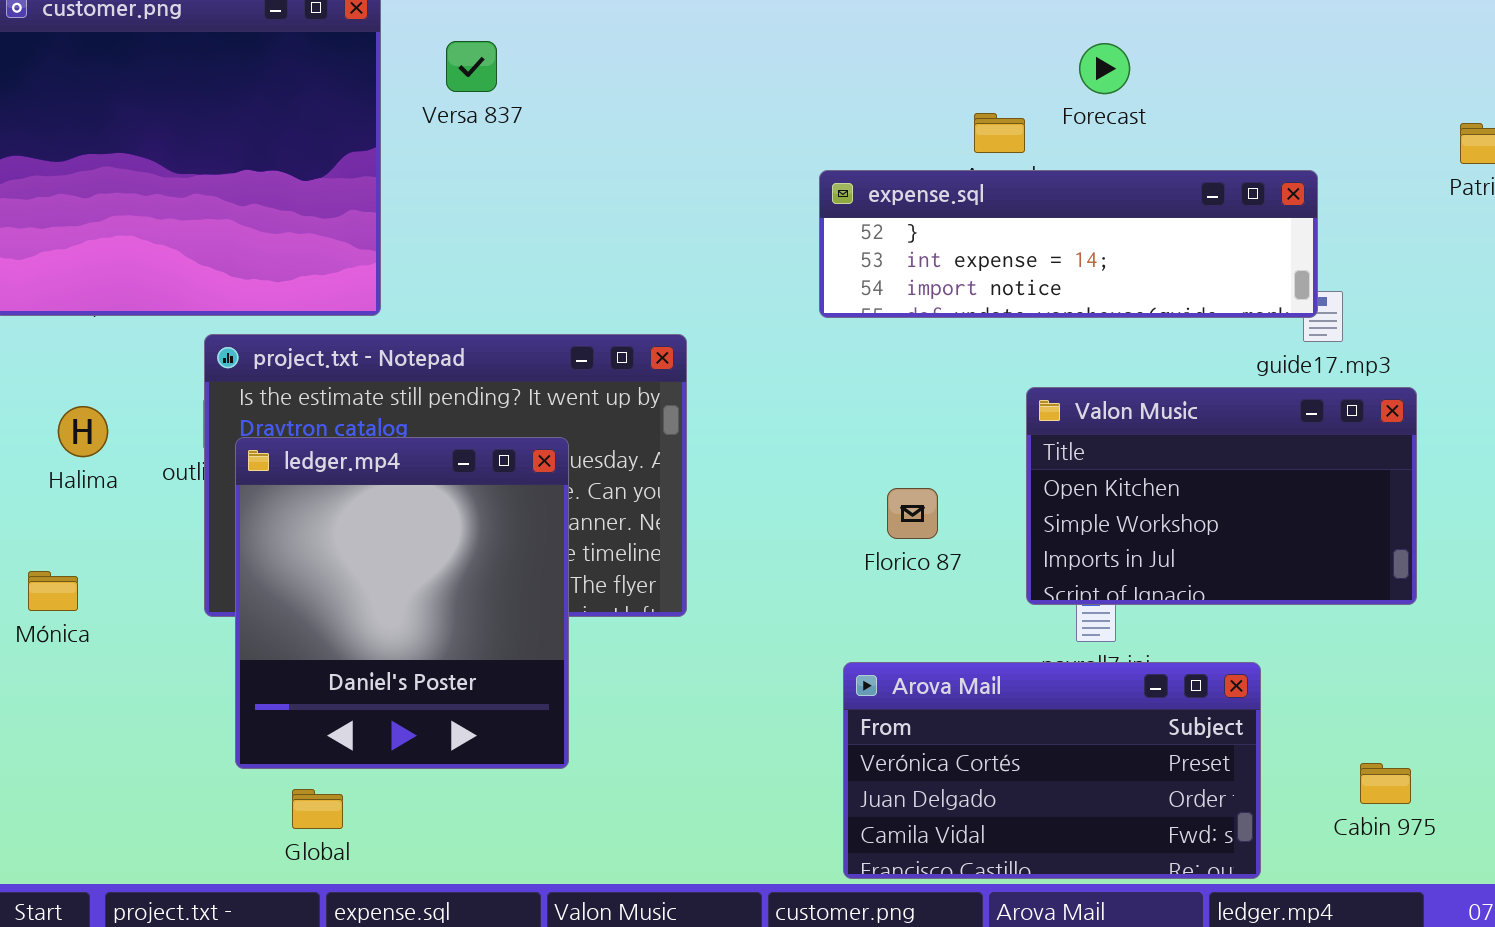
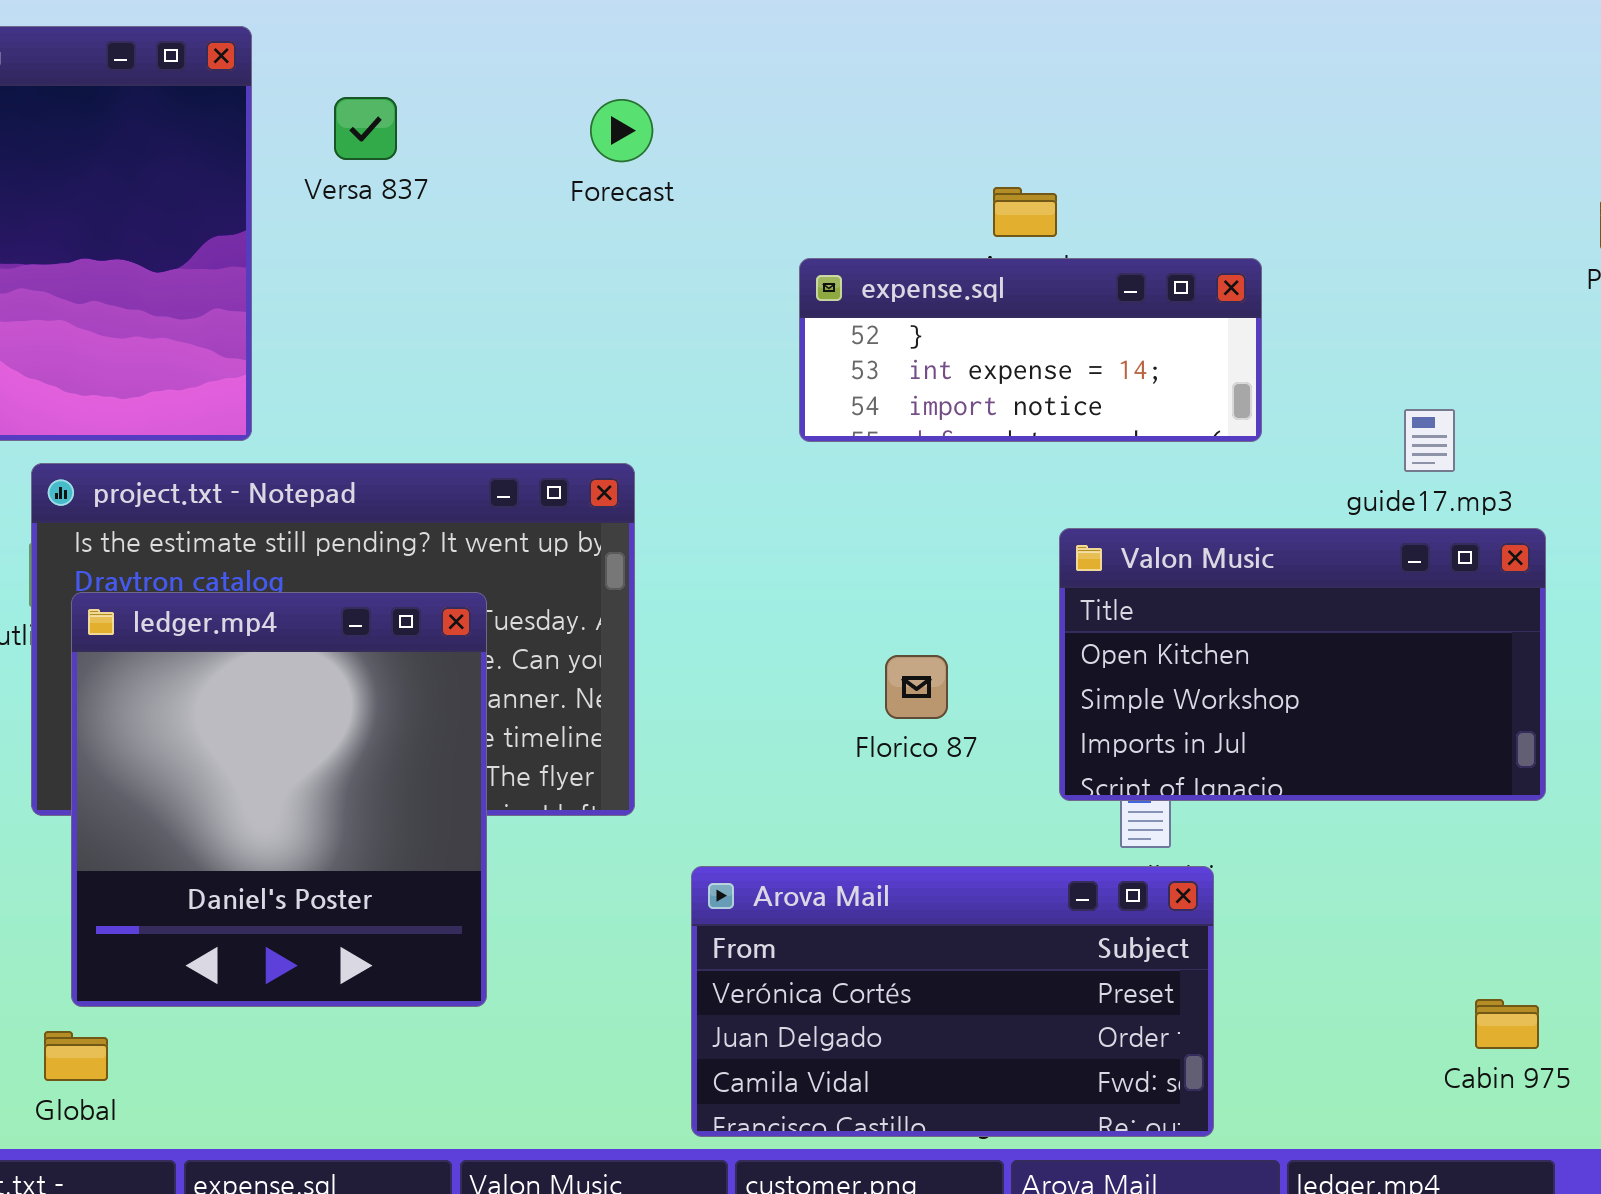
Forecast: [1079,43,1130,94] -> [590,99,653,162], moved
expense.sql: [819,170,1318,318] -> [799,258,1262,442], resized
Arova Mail: [843,662,1261,879] -> [691,866,1214,1137], moved
Global: [292,789,343,829] -> [44,1031,108,1081], moved

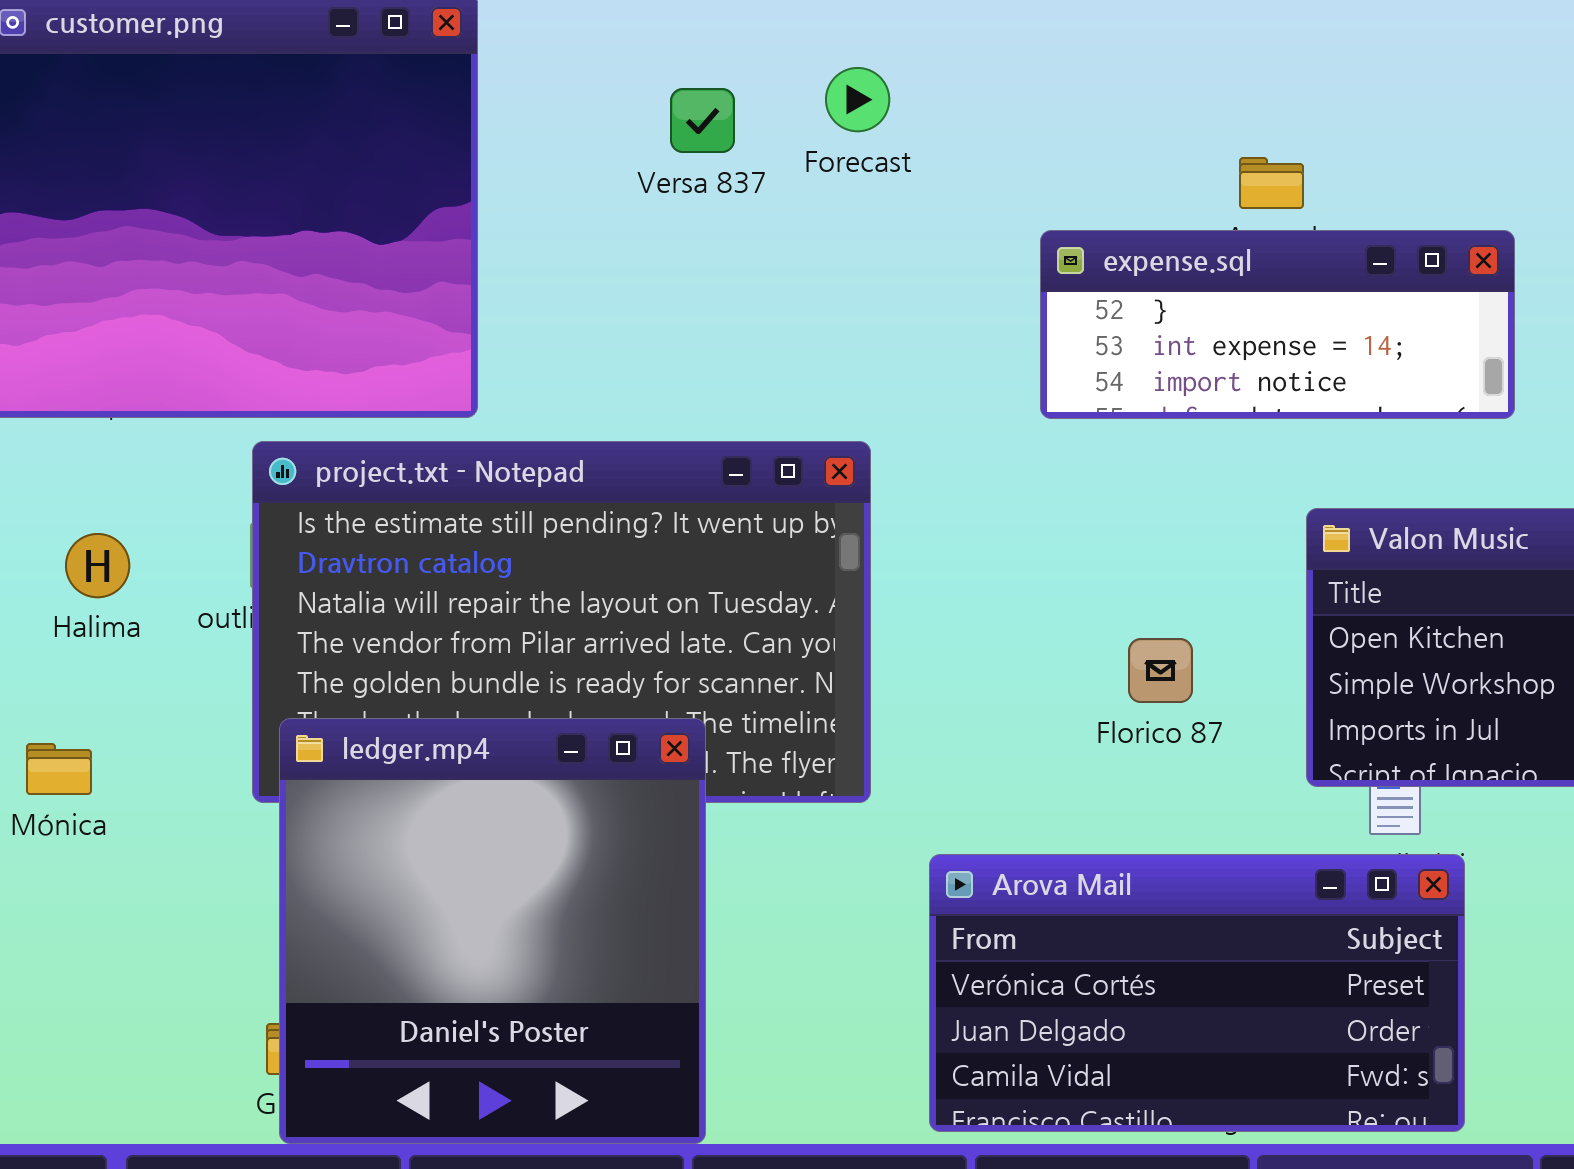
Versa 837: [334,97,397,160] -> [670,88,735,153], moved
ledger.mp4: [71,592,487,1007] -> [279,718,706,1144], moved

